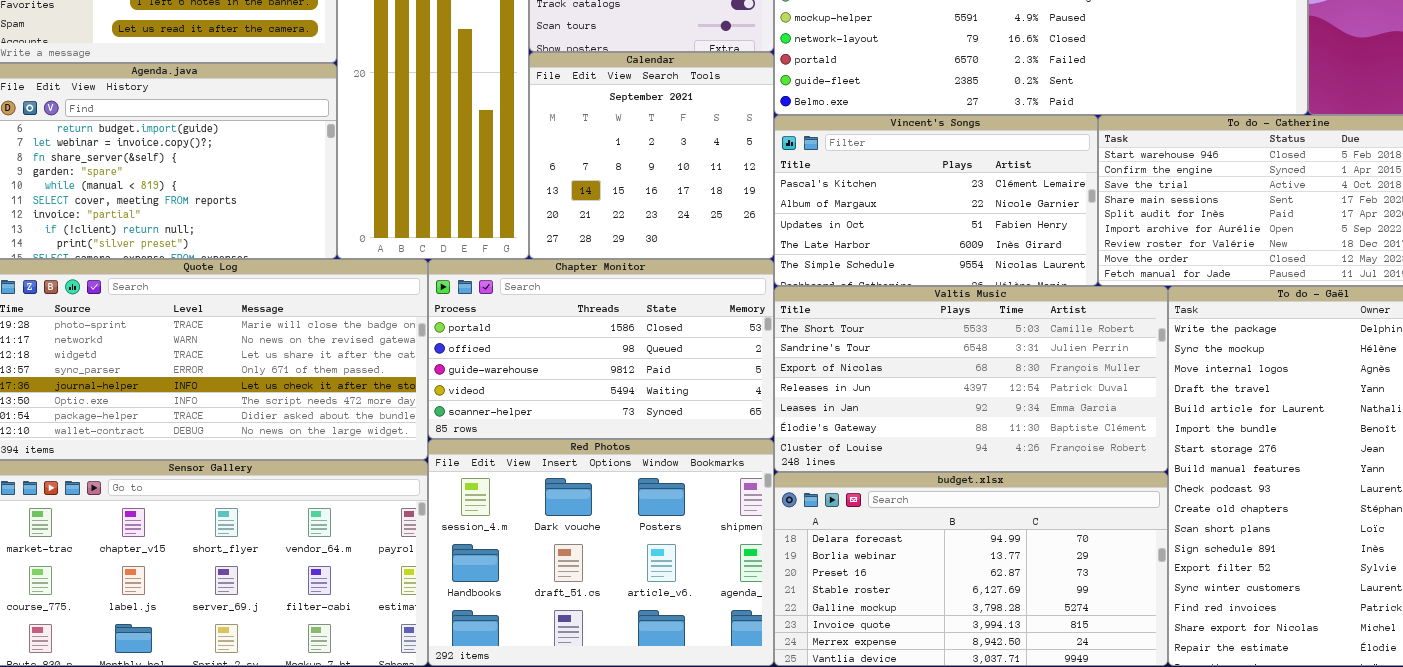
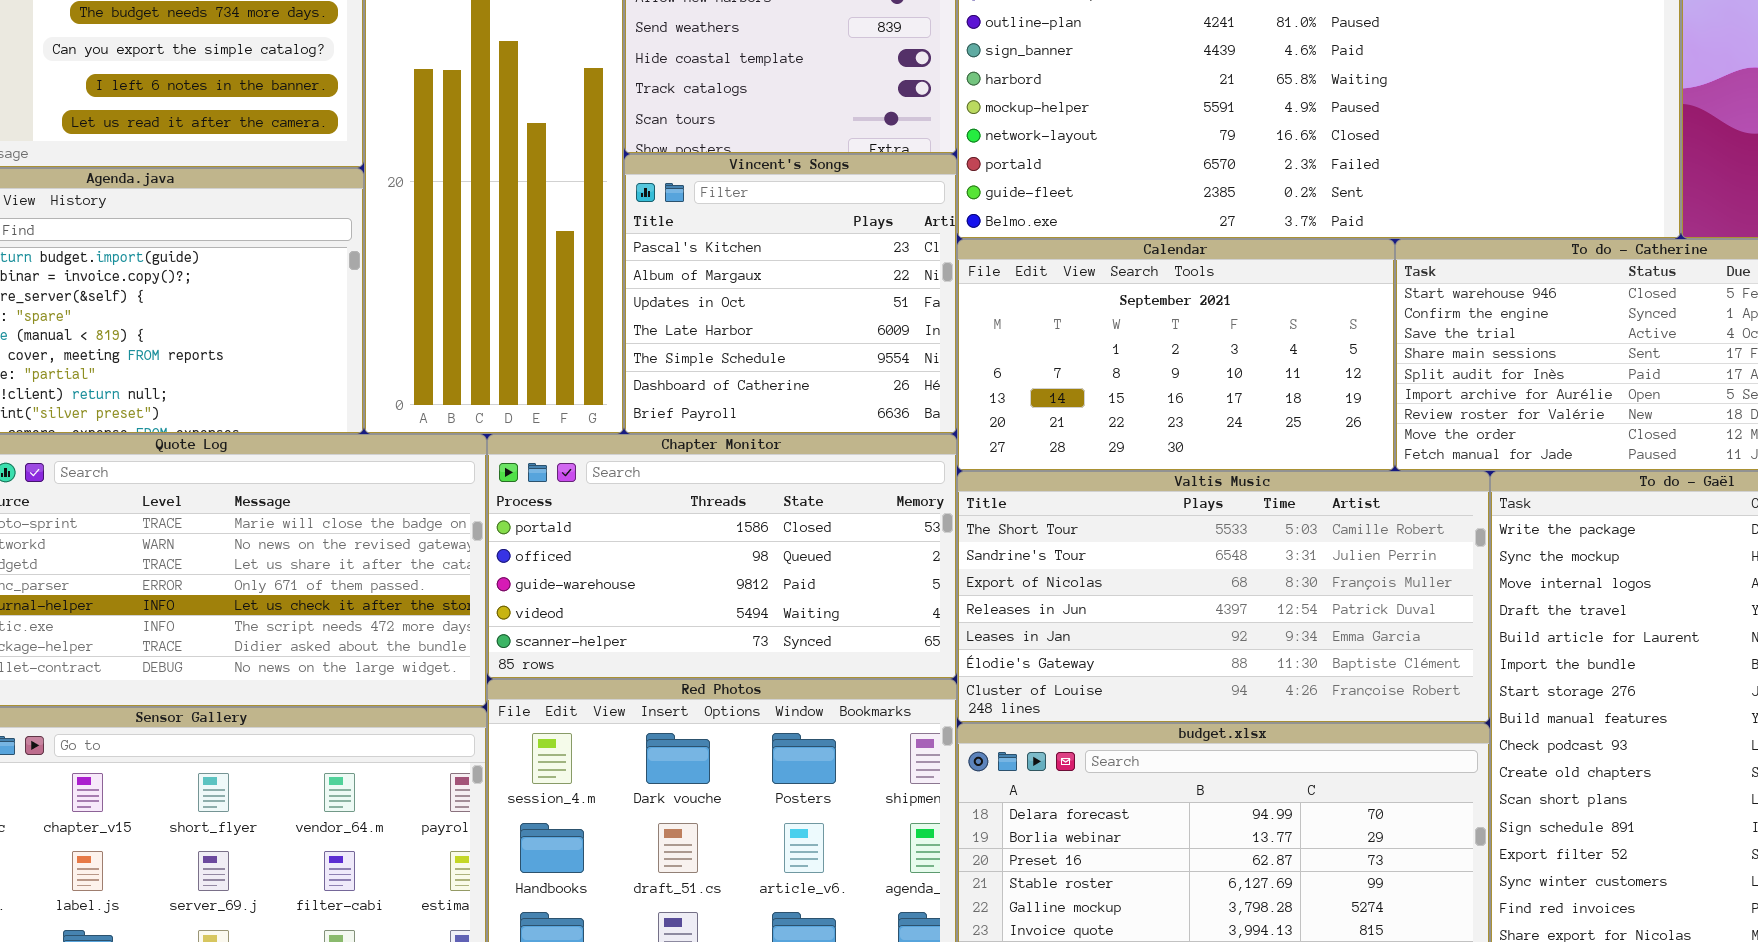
Calendar: [529,52,774,259] -> [957,239,1395,471], moved, resized
Vincent's Songs: [774,115,1098,286] -> [624,154,957,434], moved, resized

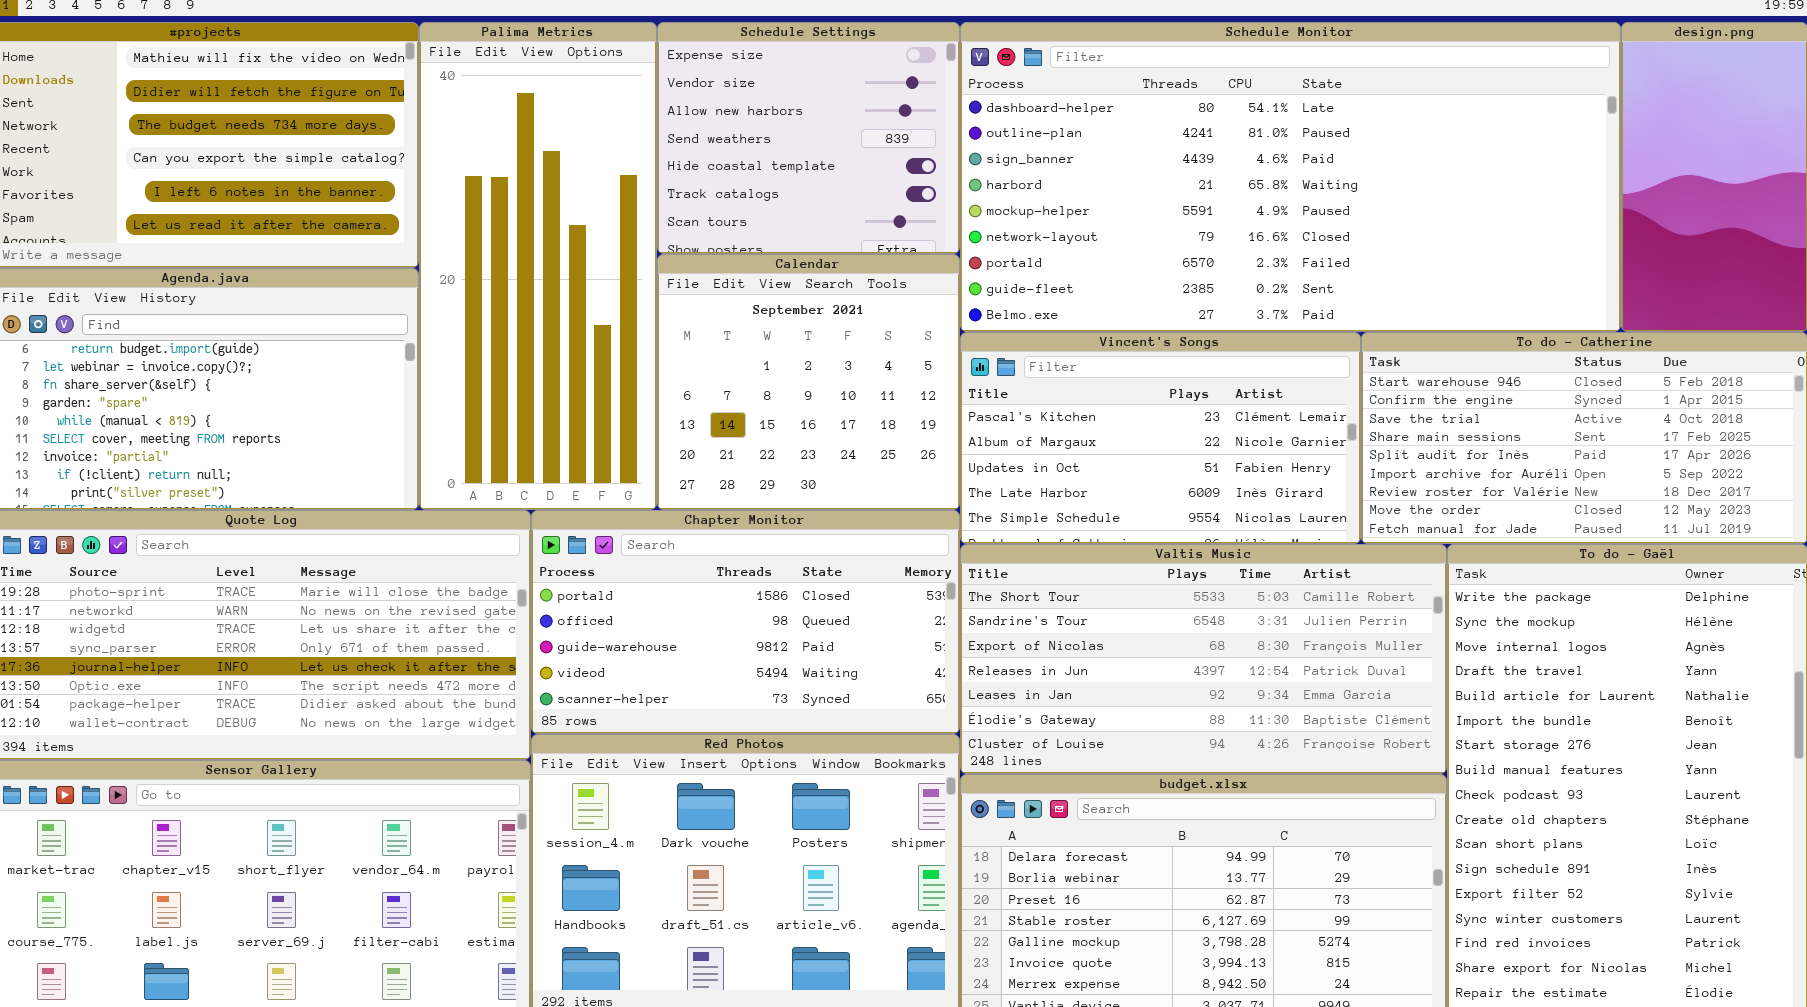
Vincent's Songs: [624,154,957,434] -> [960,332,1361,544], moved, resized
Calendar: [957,239,1395,471] -> [657,254,960,510], moved, resized

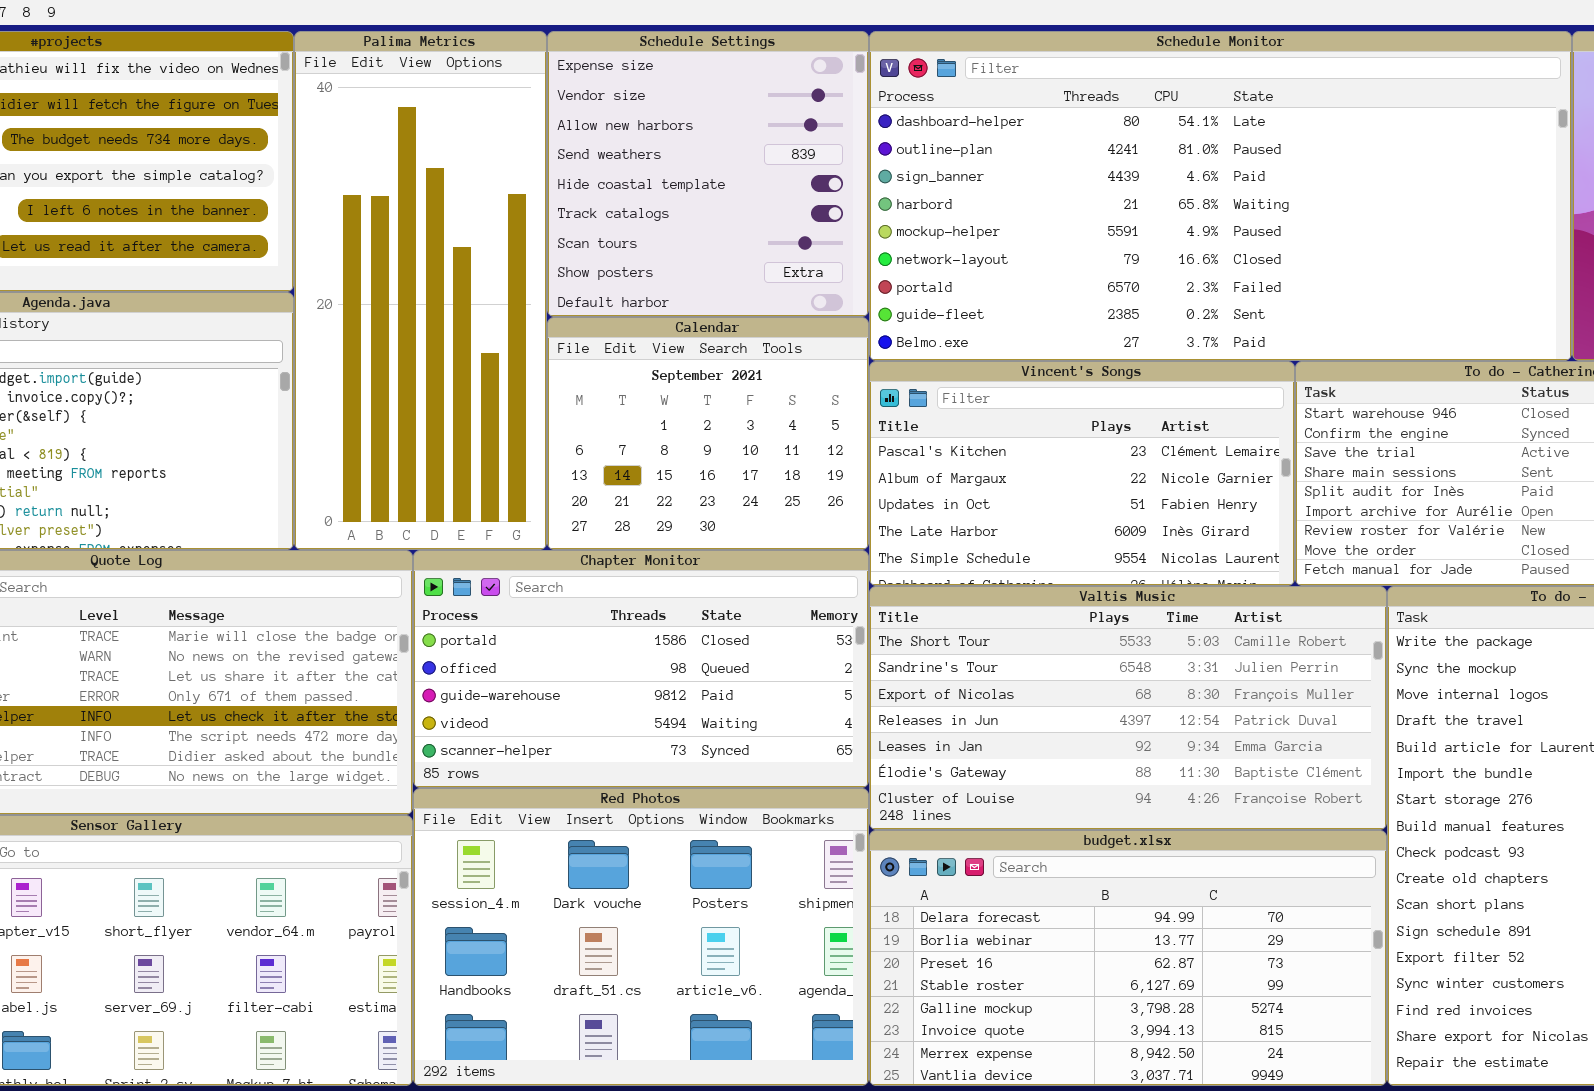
Schedule Settings: [657,22,960,254] -> [547,31,869,317], resized
Calendar: [657,254,960,510] -> [547,317,869,550], resized

